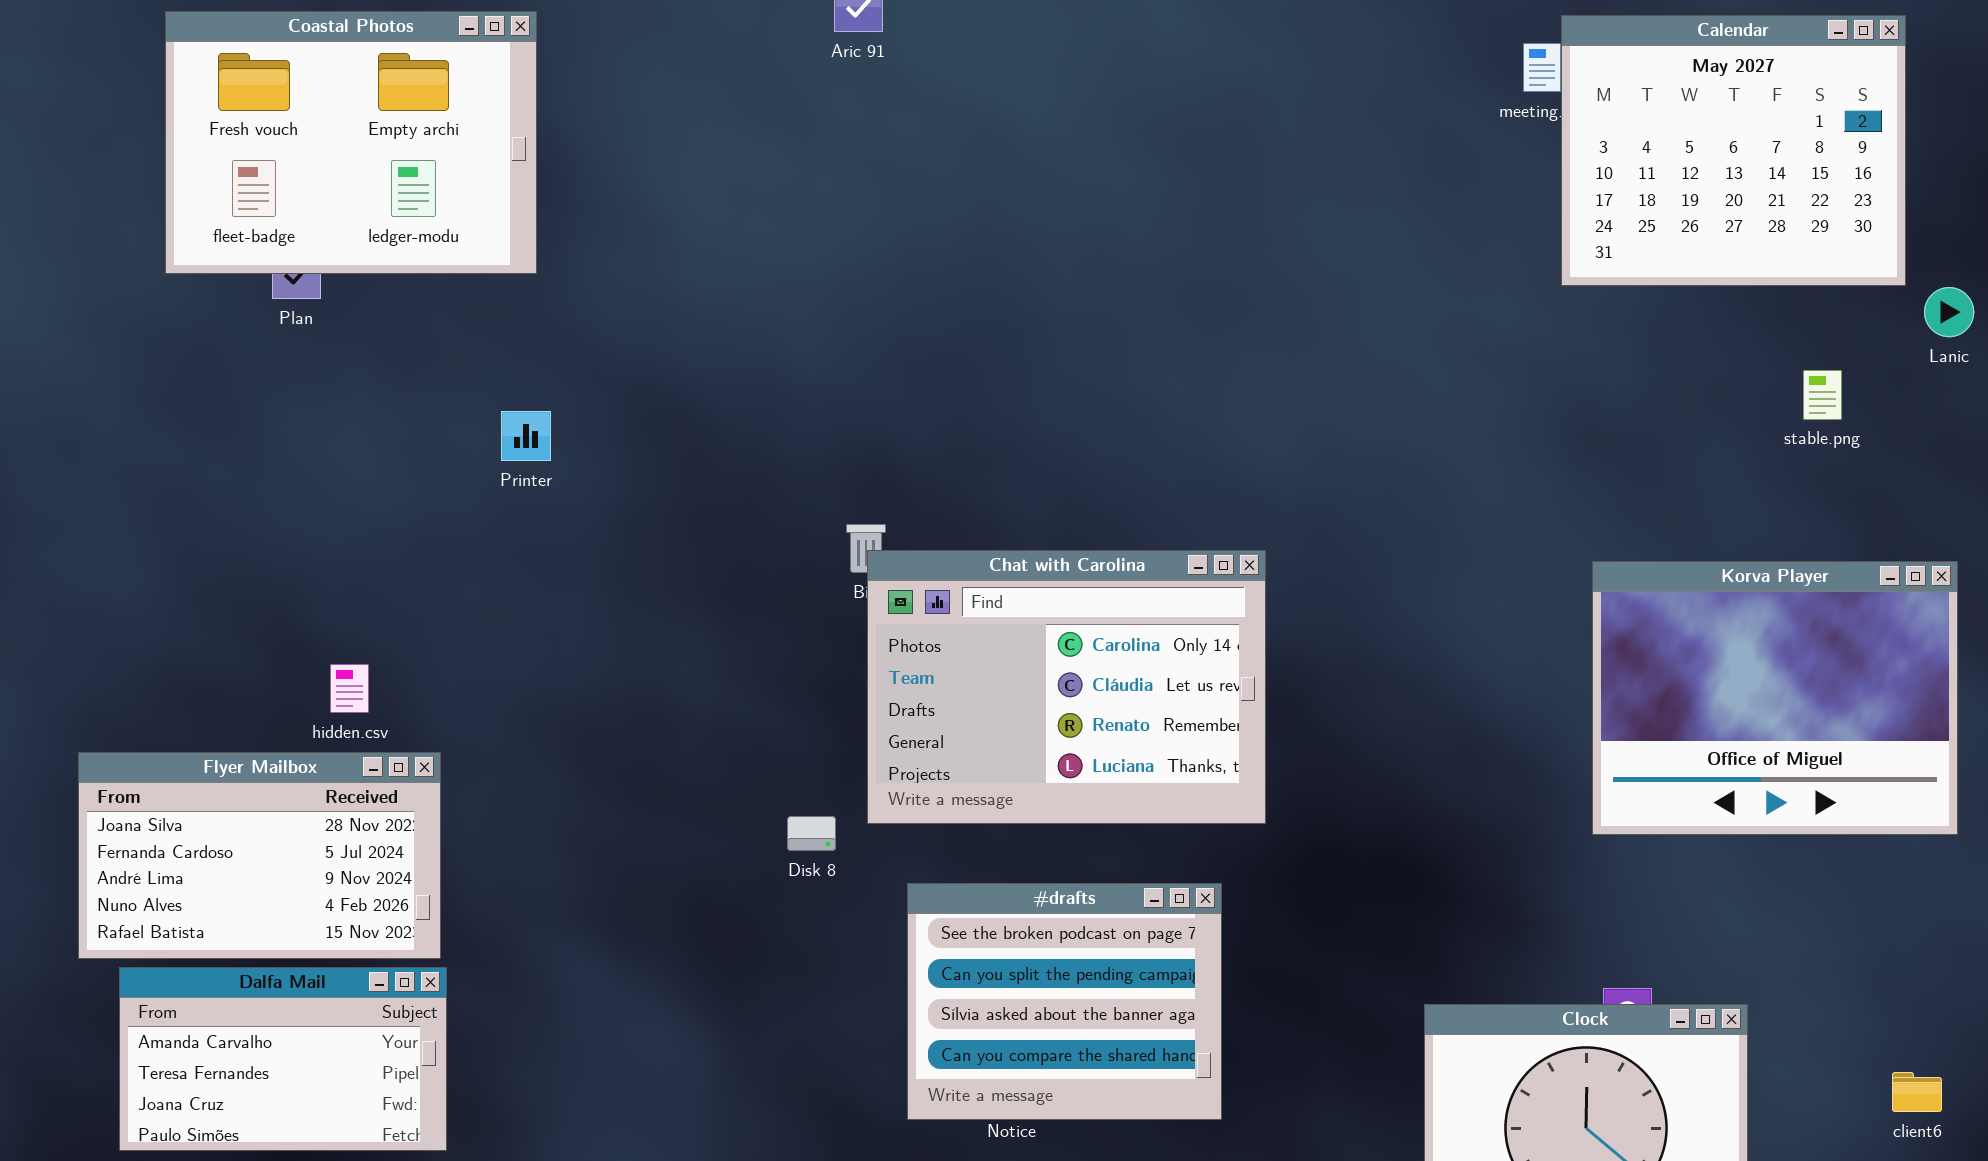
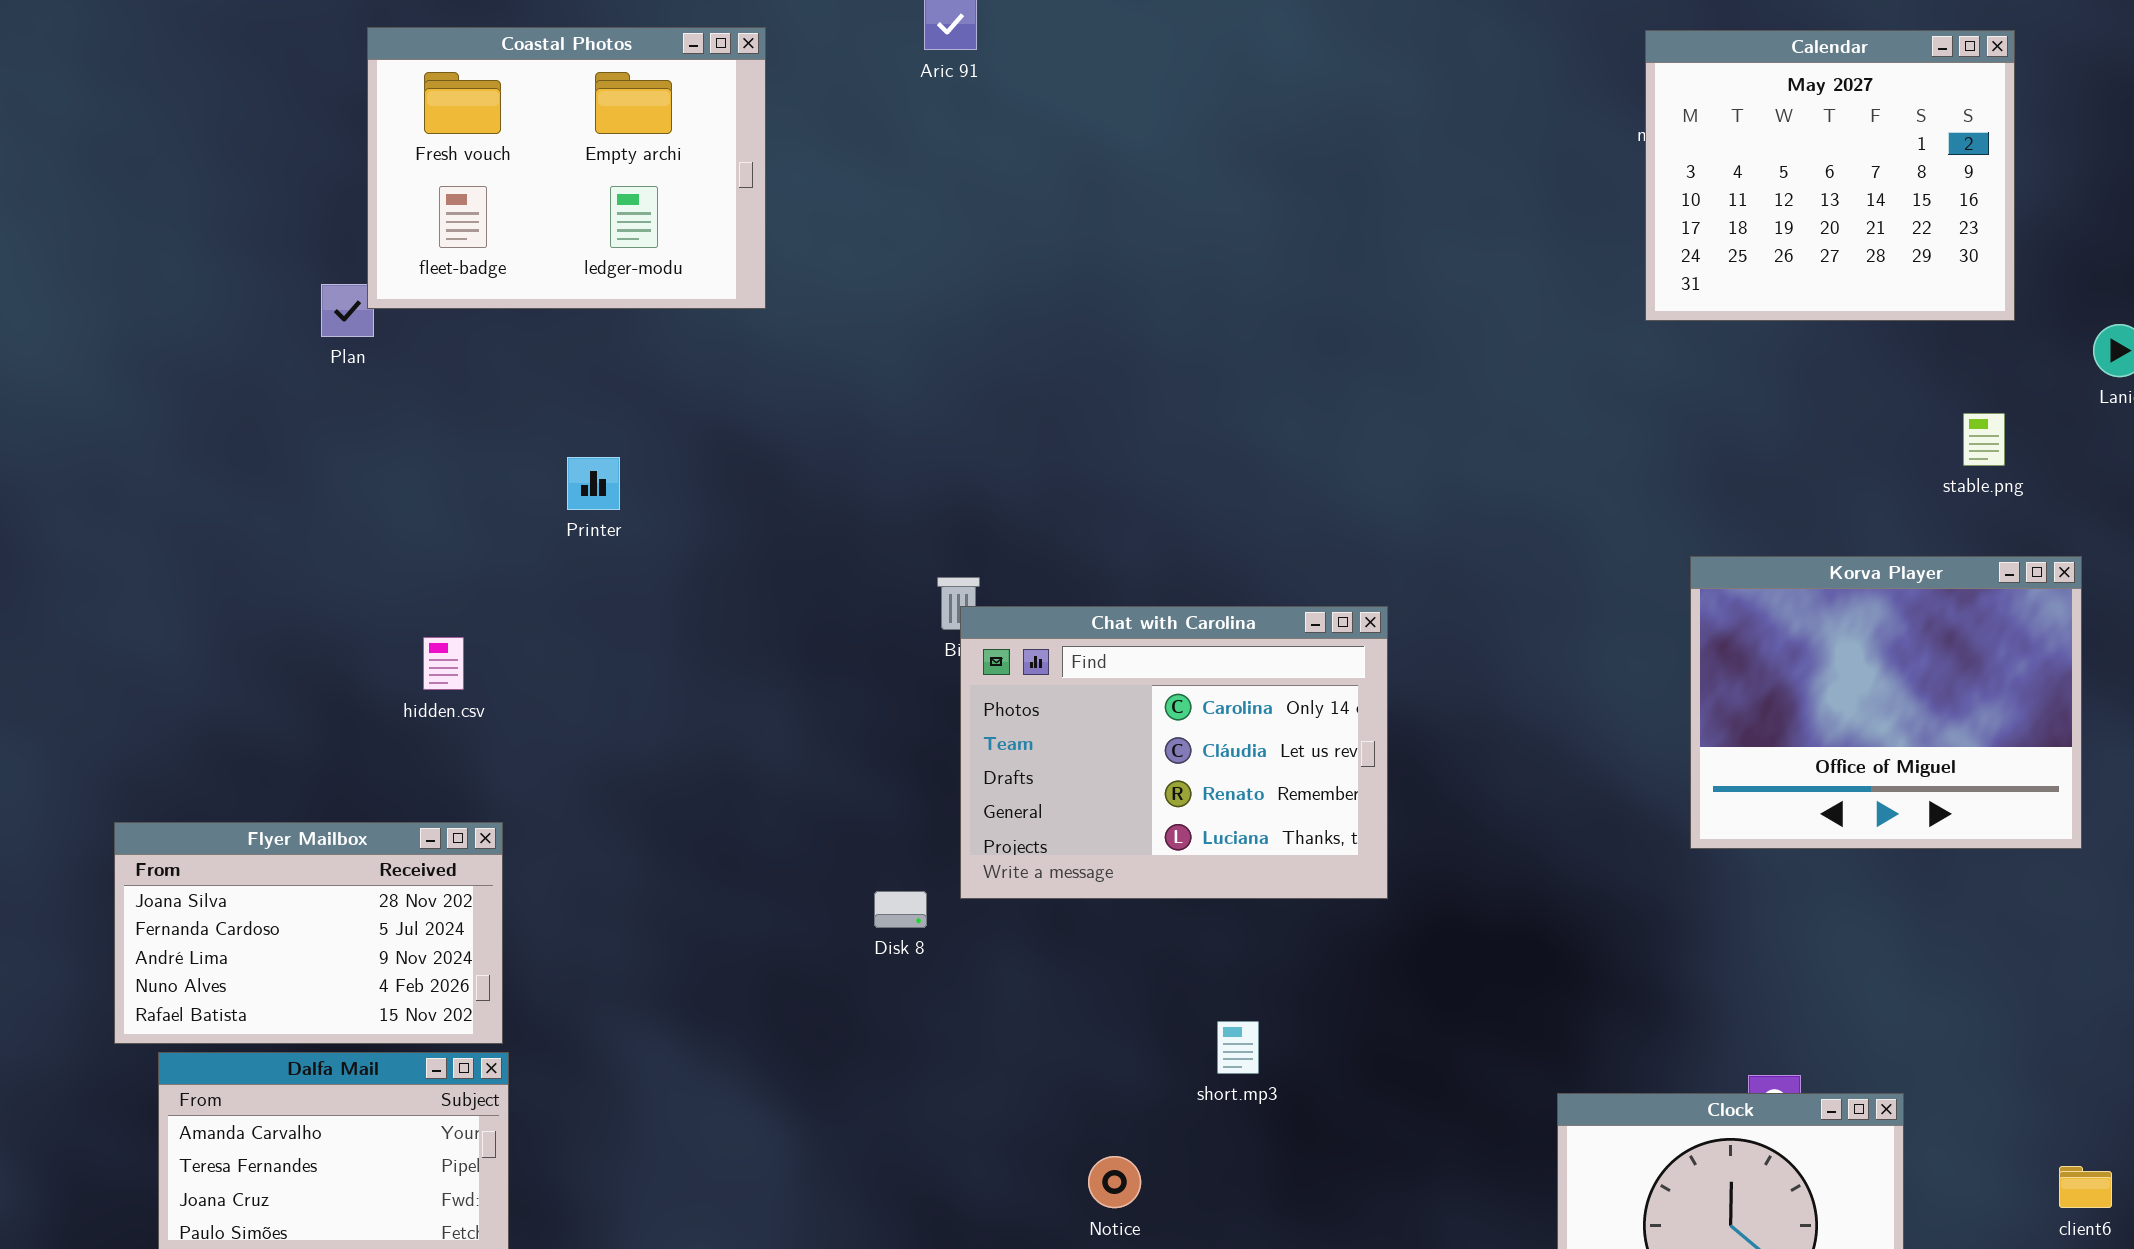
Coastal Photos: [165,11,537,274] -> [367,27,766,309], moved
Calendar: [1561,15,1906,286] -> [1645,30,2015,321], moved
Korva Player: [1592,561,1958,835] -> [1690,556,2082,849], moved
hidden.csv: [330,664,369,713] -> [423,637,464,690], moved
#drafts: [907,883,1222,1120] -> none, closed

